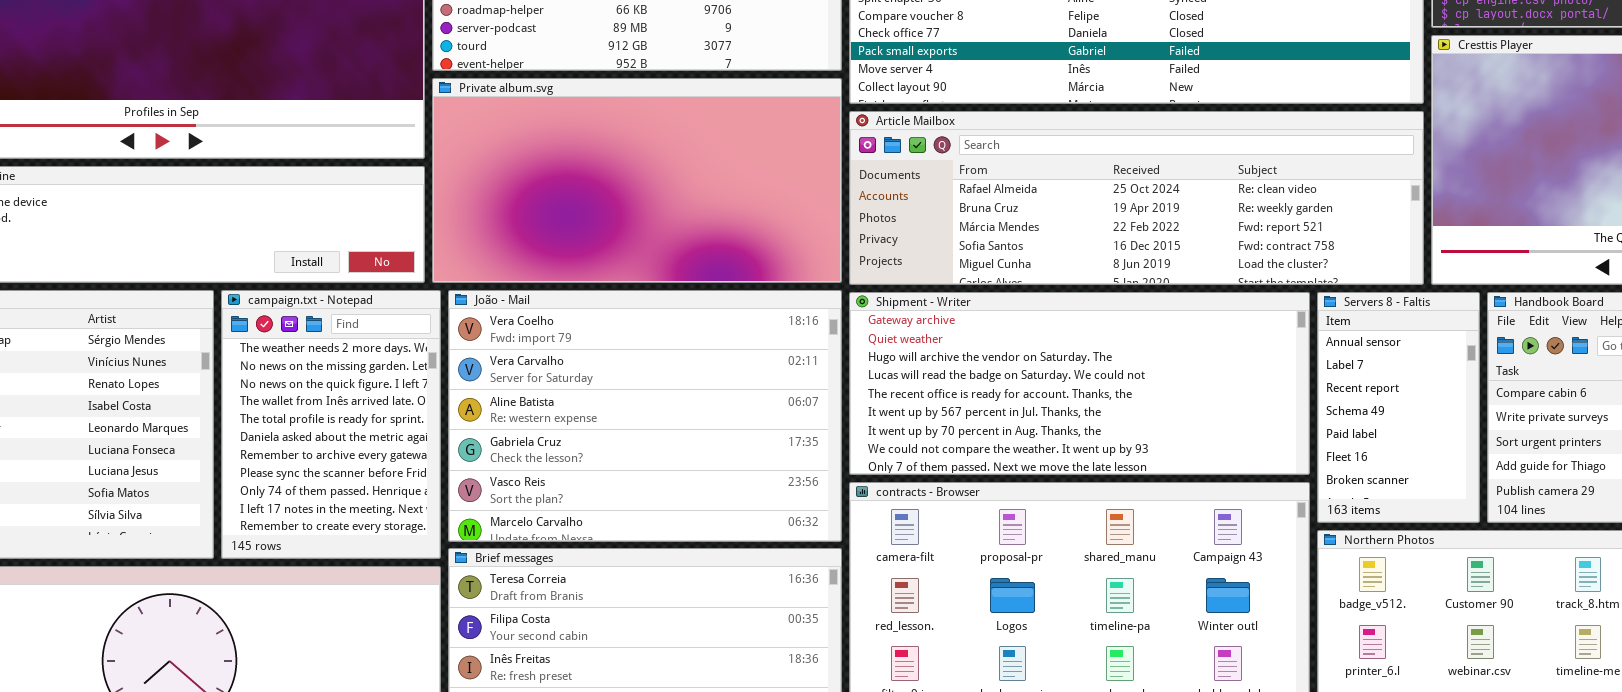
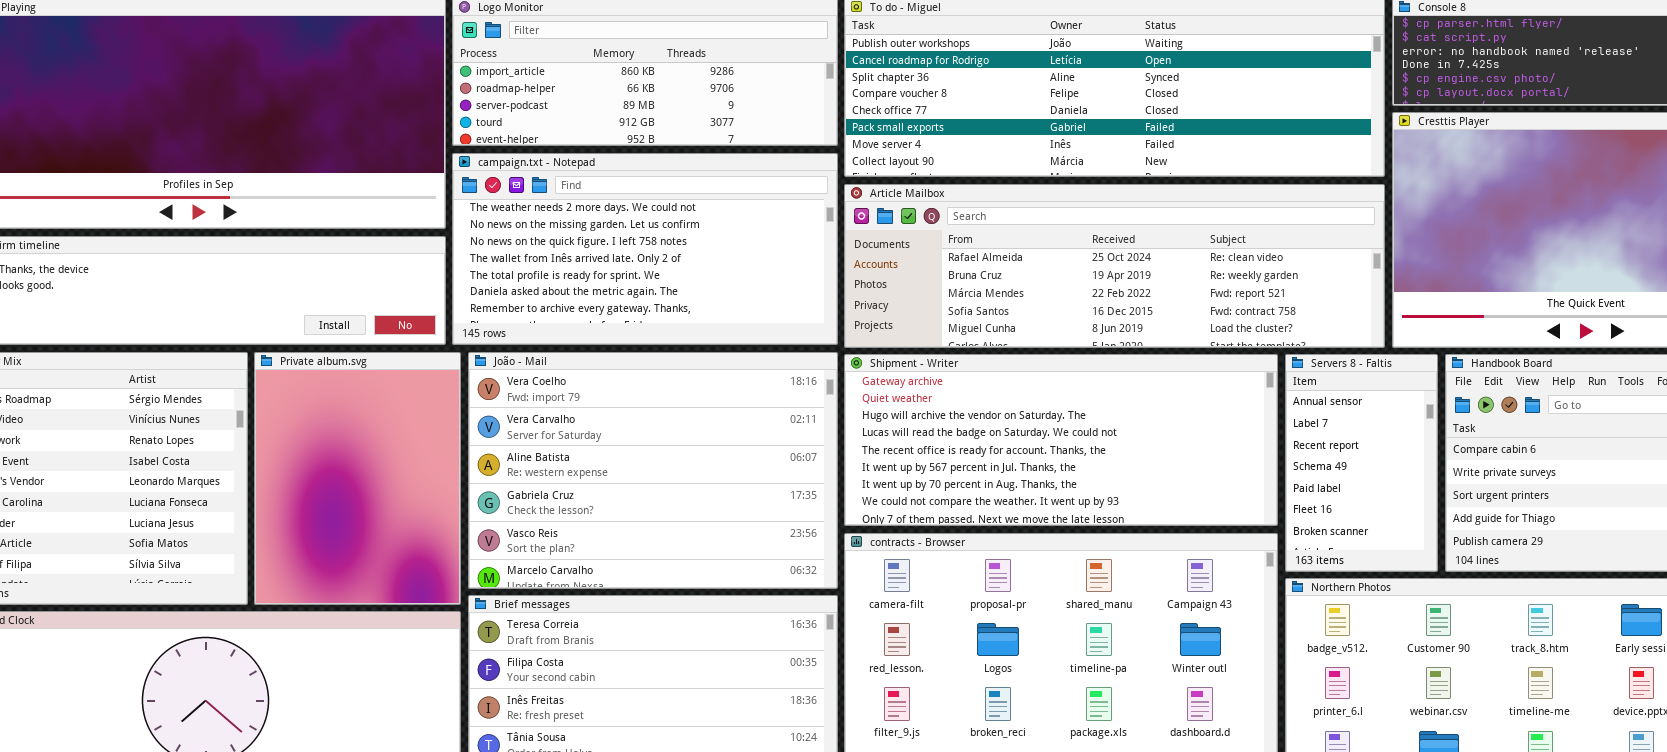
Private album.svg: [432,78,842,283] -> [254,352,461,605], moved, resized
campaign.txt - Notepad: [221,290,441,559] -> [452,153,838,345], moved, resized

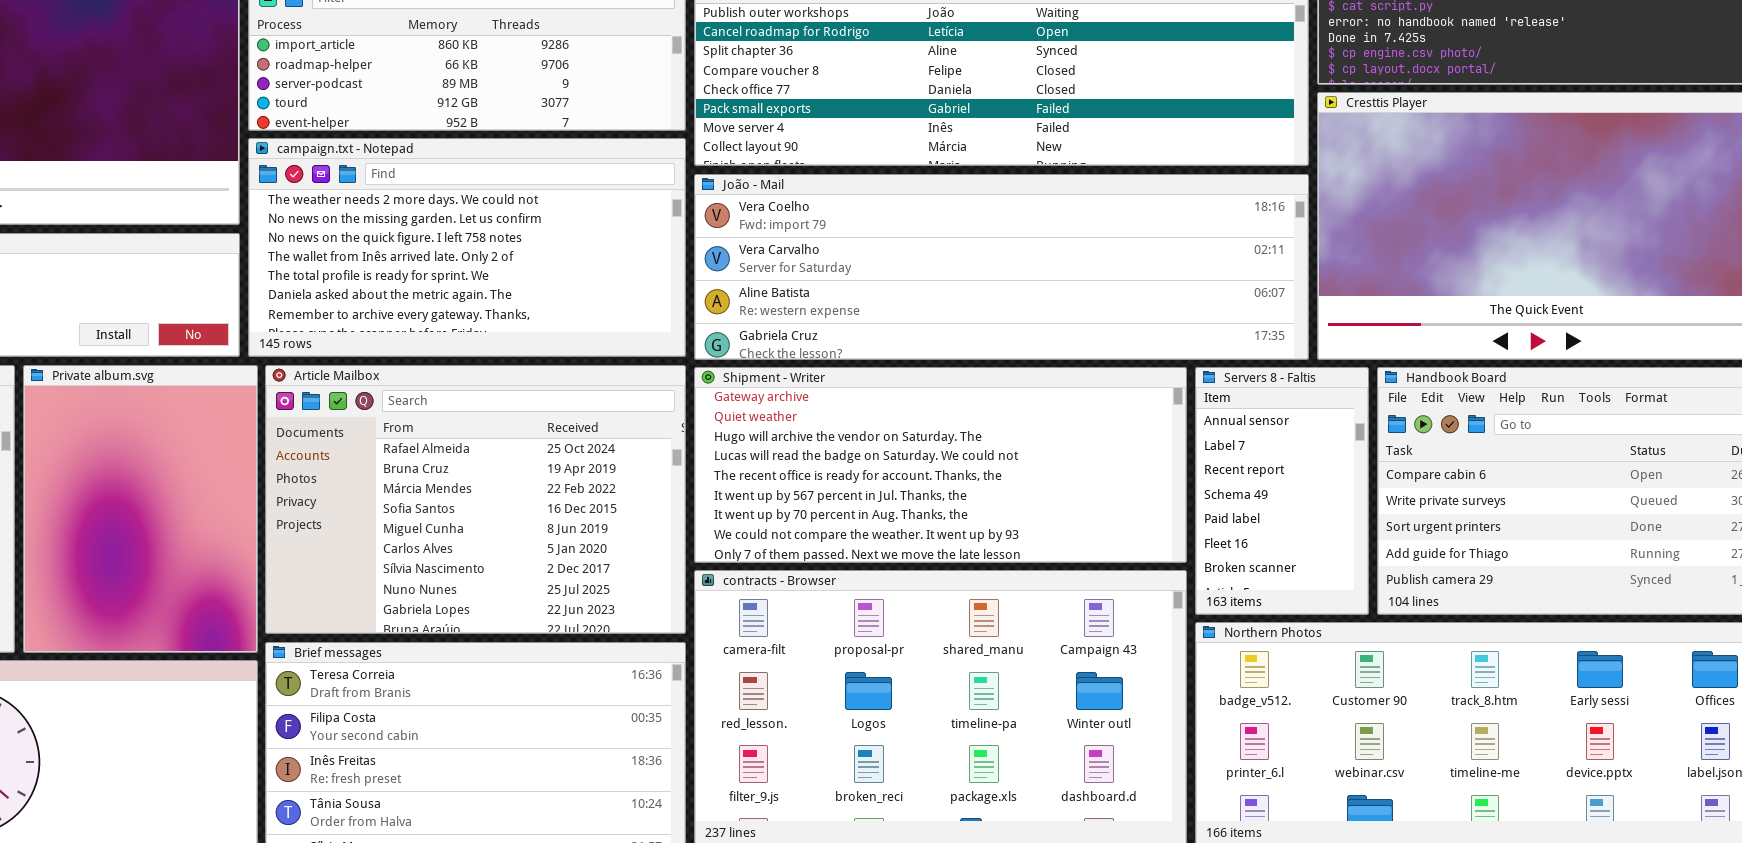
Article Mailbox: [844,184,1385,348] -> [265,365,686,634], moved, resized
João - Mail: [468,352,838,589] -> [694,174,1309,360], moved, resized

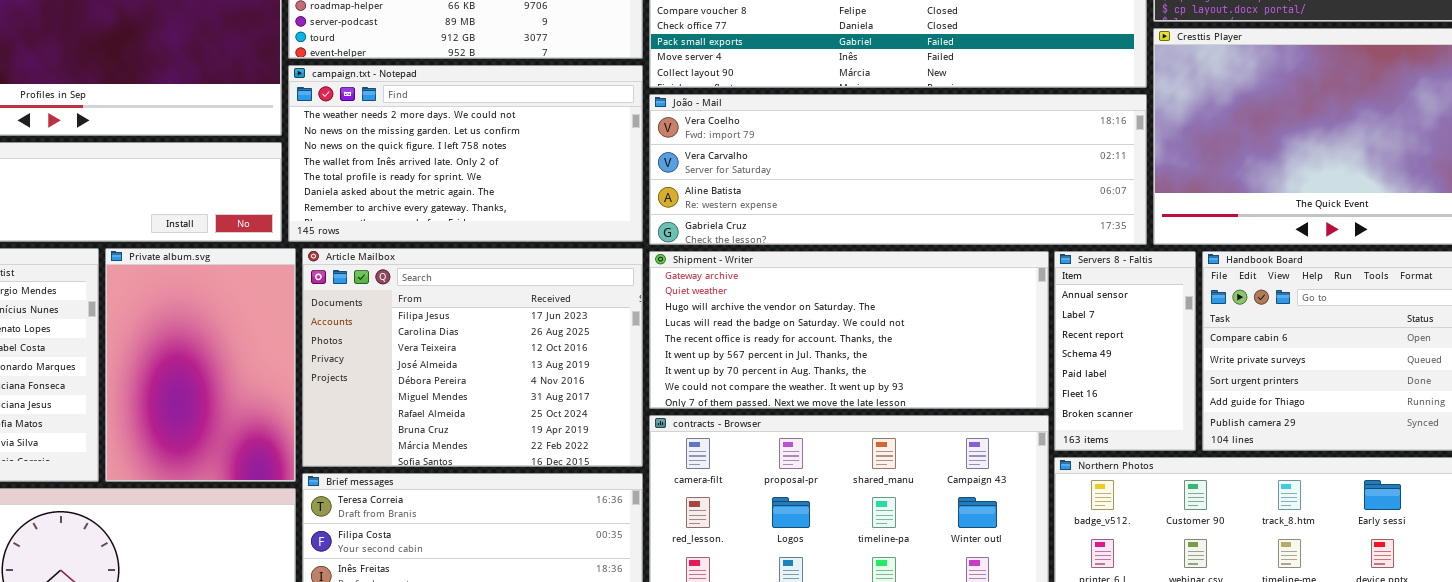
Article Mailbox: [265,365,686,634] -> [302,248,643,467], scrolled up 6 rows

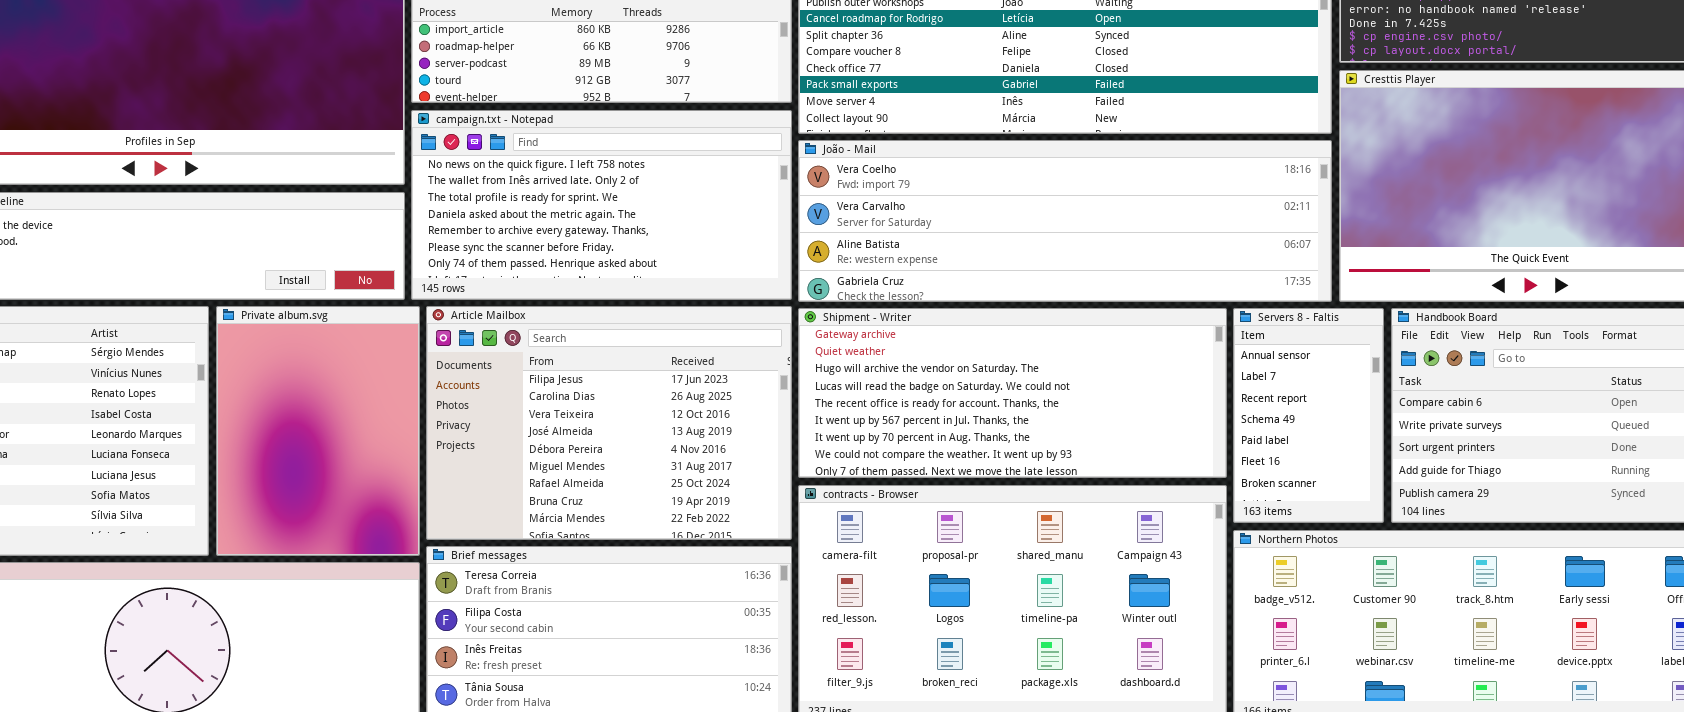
campaign.txt - Notepad: [288,65,643,242] -> [411,110,792,300], scrolled down 2 rows

